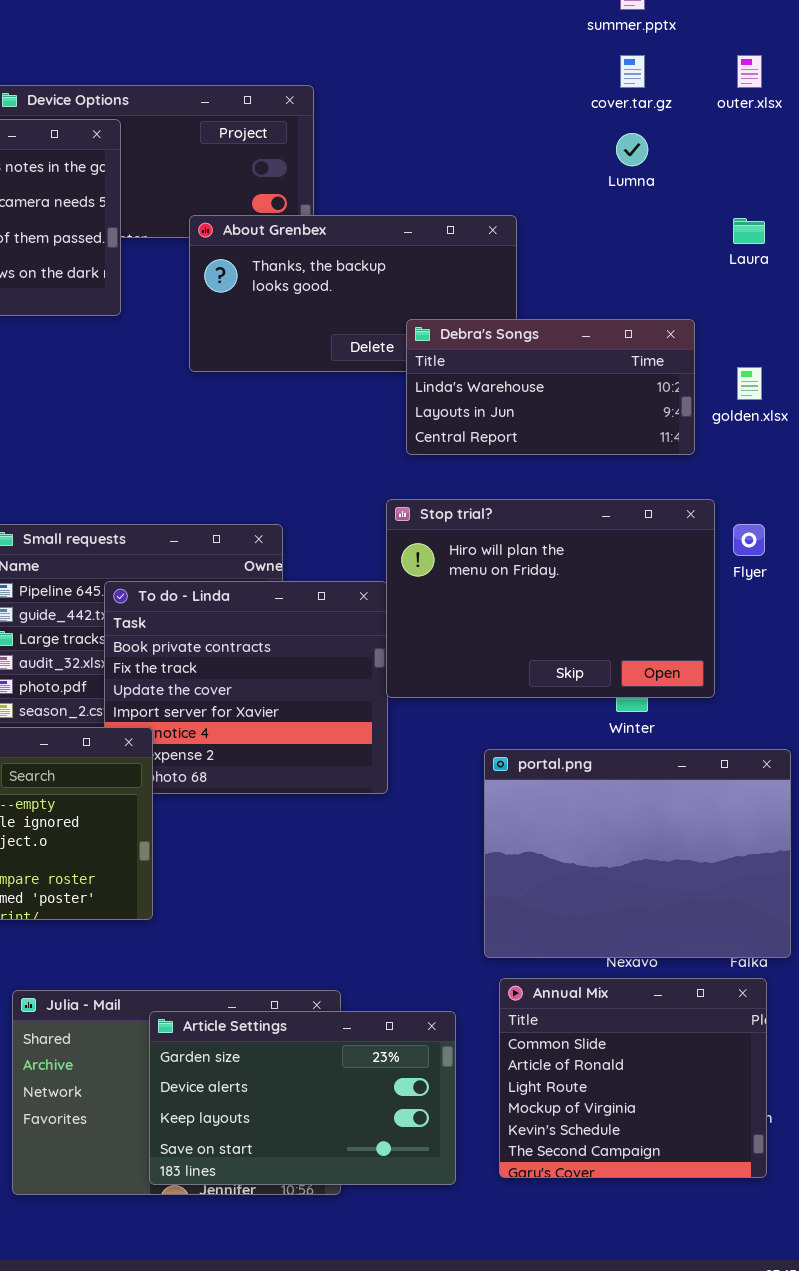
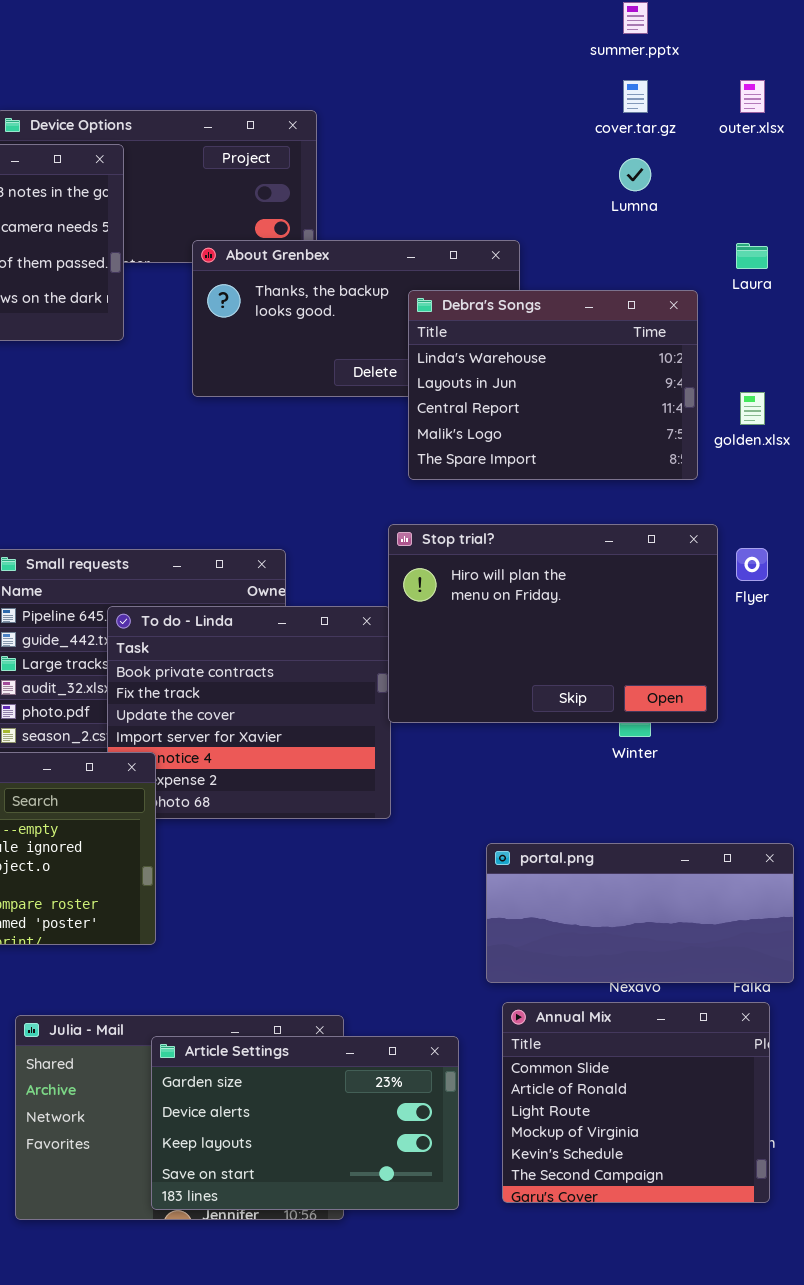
Debra's Songs: [406,319,695,455] -> [408,290,698,480], resized
portal.png: [484,749,791,958] -> [486,843,794,983], resized

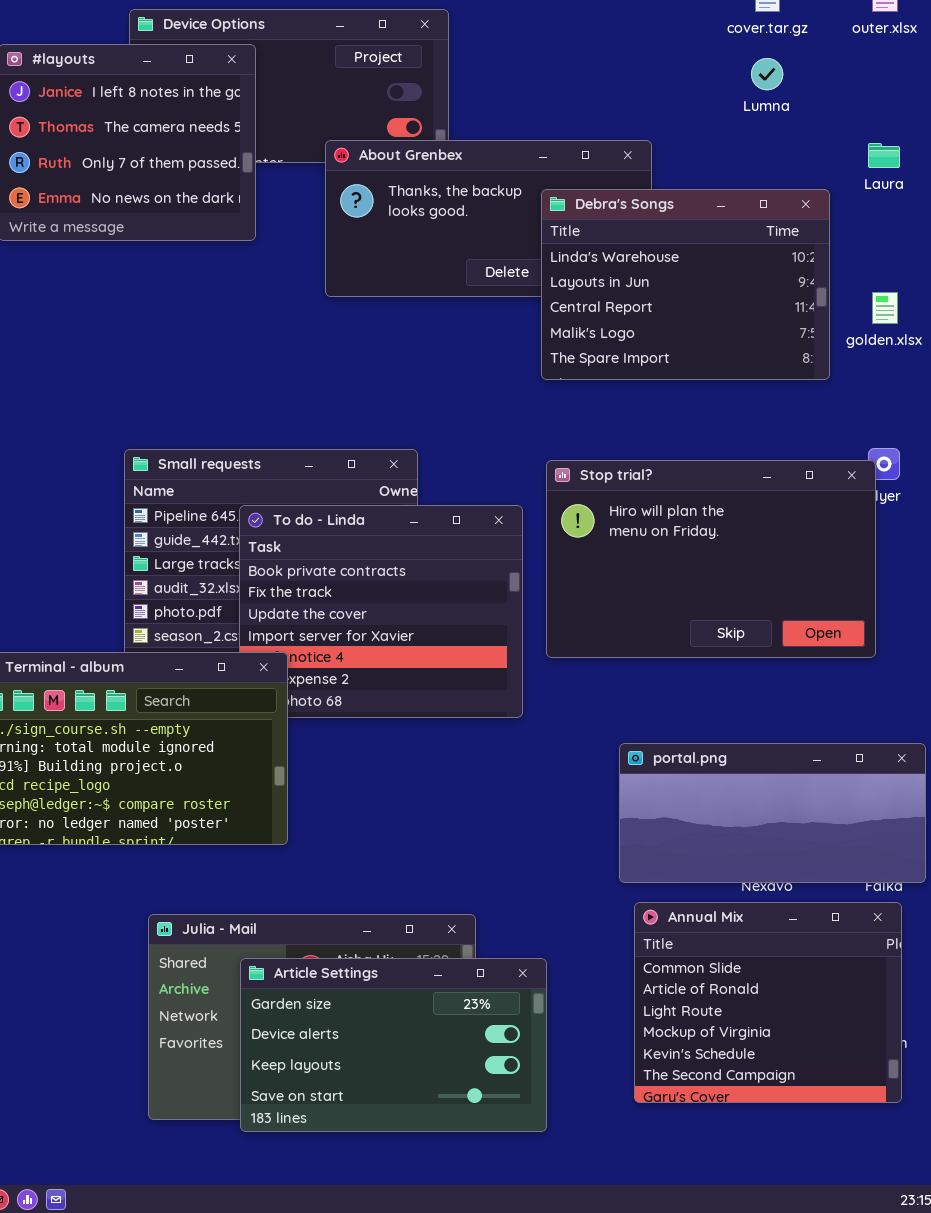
Stop trial?: [388,524,718,723] -> [546,460,876,658], moved
Article Settings: [151,1036,459,1210] -> [240,958,547,1132], moved

